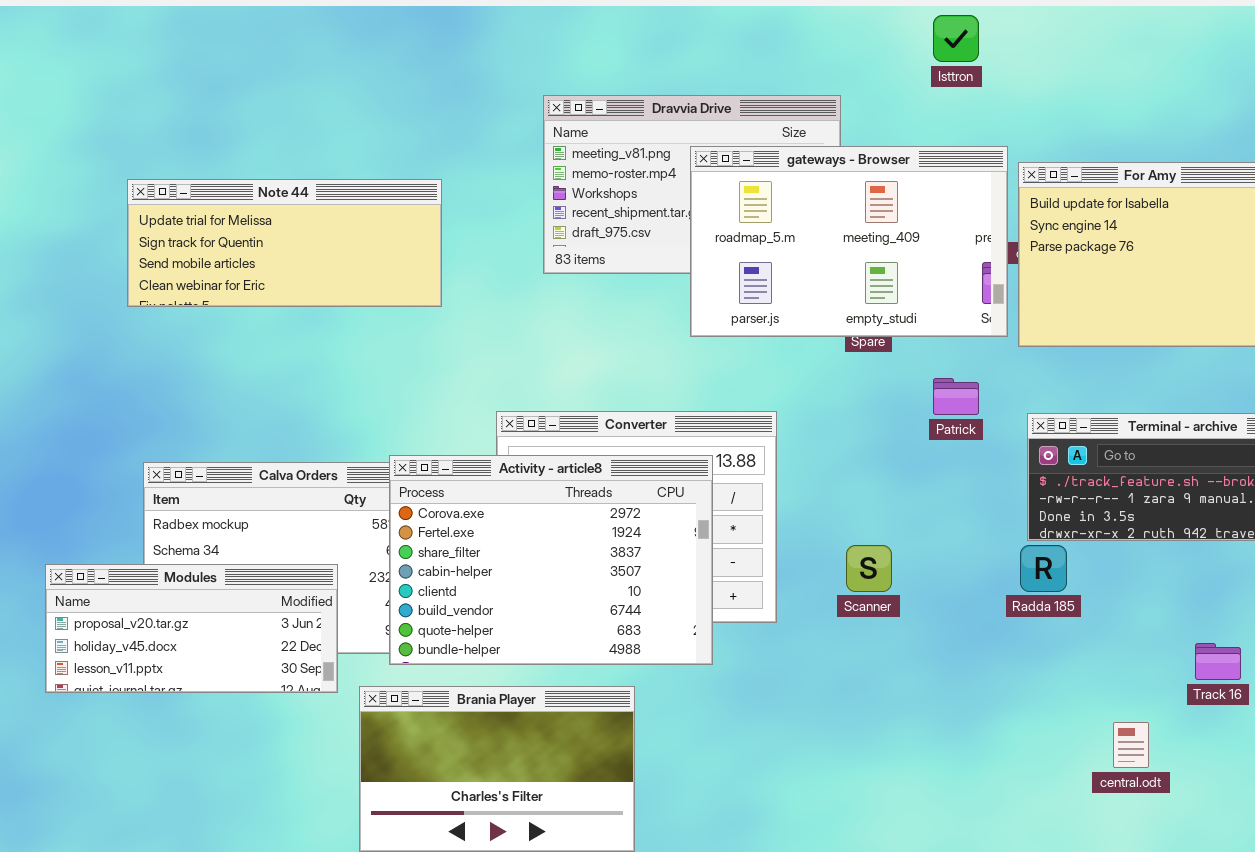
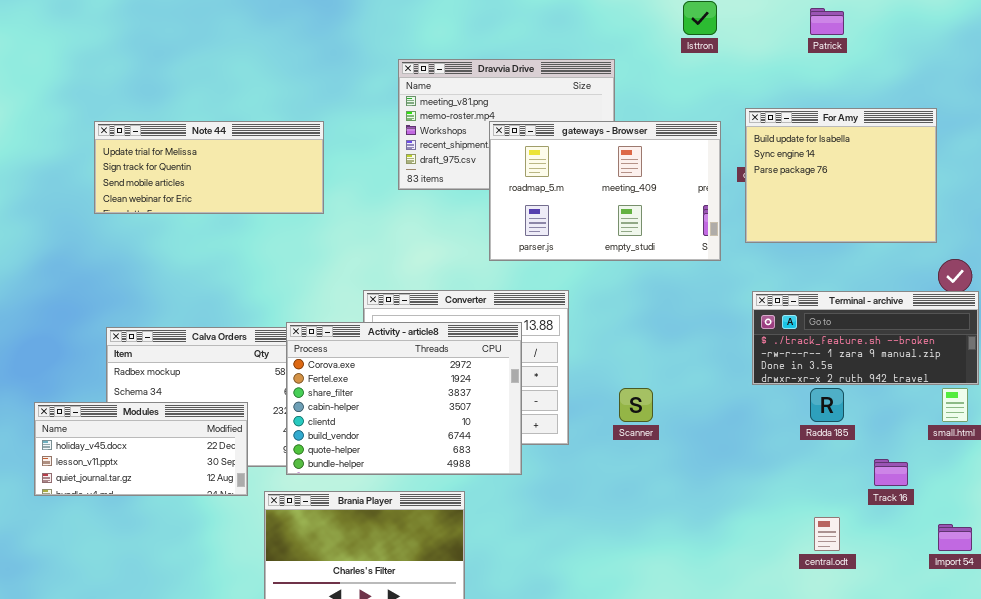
gateways - Browser: [690,146,1008,337] -> [489,121,721,261], moved
Patrick: [933,378,979,415] -> [810,8,844,35], moved
Radda 185: [1020,545,1067,592] -> [810,388,844,422], moved
Modules: [45,564,338,693] -> [34,402,248,496], scrolled down 1 row

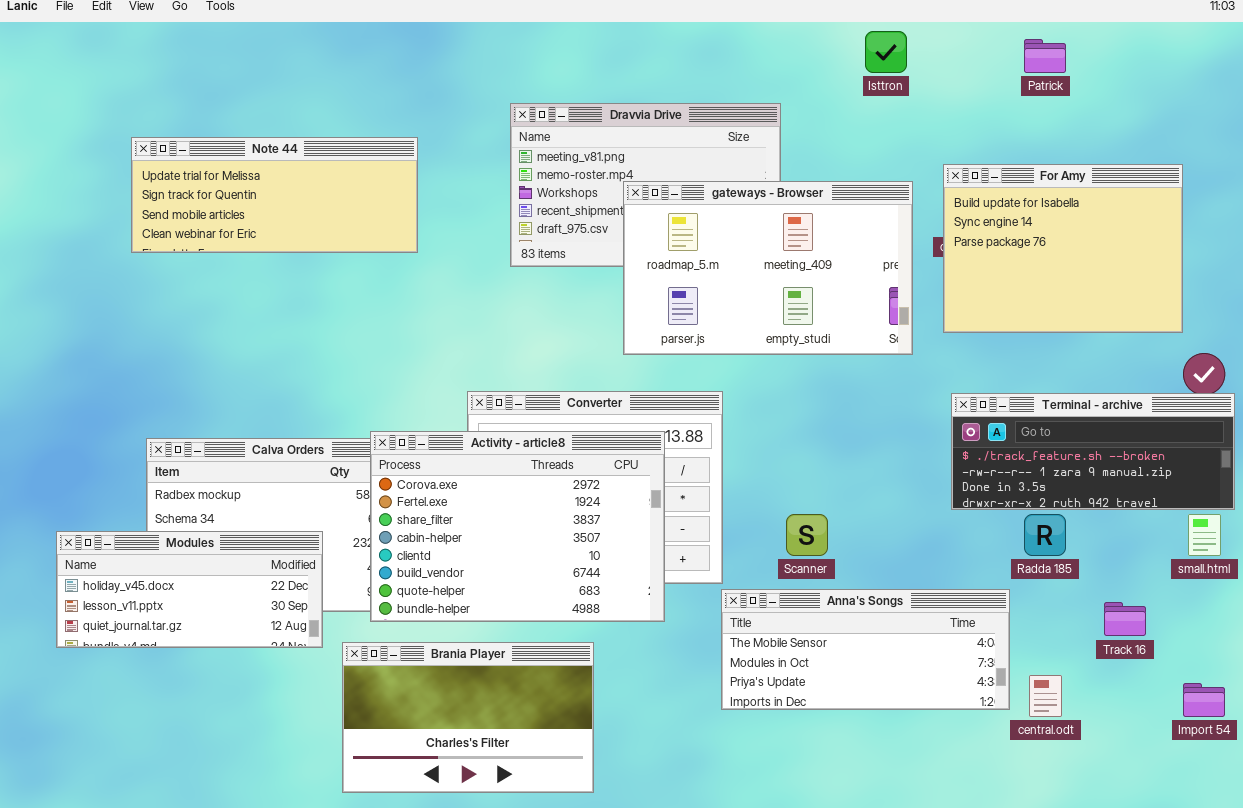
Note 44: [94,121,324,214] -> [131,137,418,253], moved
Anna's Songs: none -> [721,589,1010,710], opened

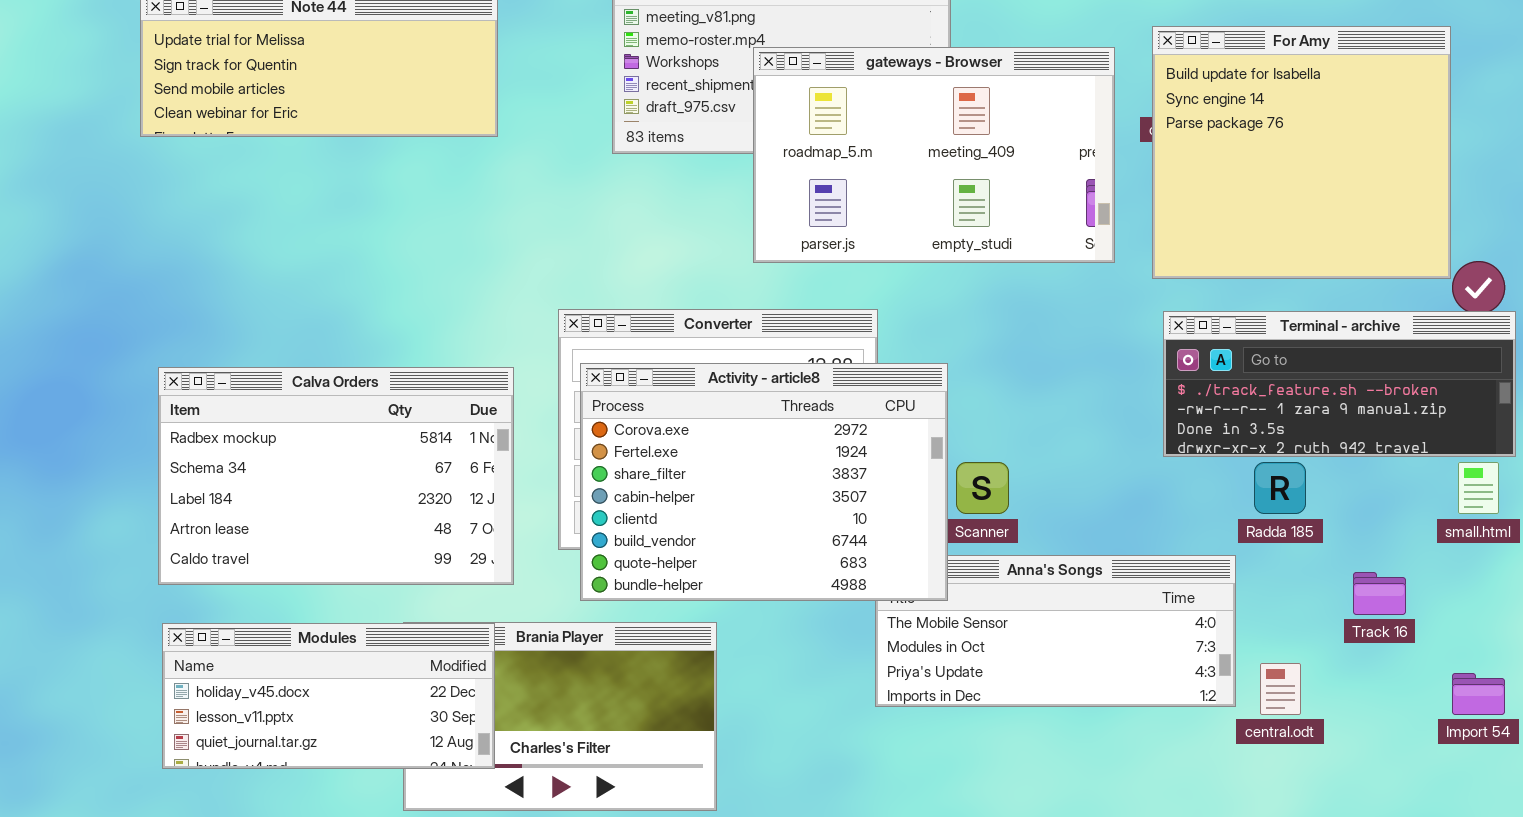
For Amy: [943,164,1183,333] -> [1152,26,1451,279], resized
Activity - article8: [370,431,665,622] -> [580,363,948,601], moved
Modules: [56,531,323,648] -> [162,623,495,769], moved

